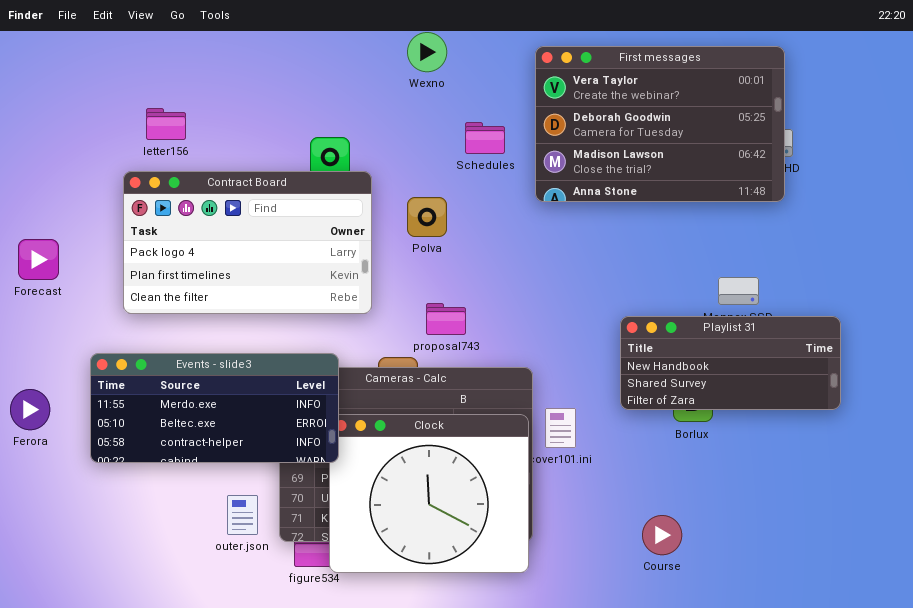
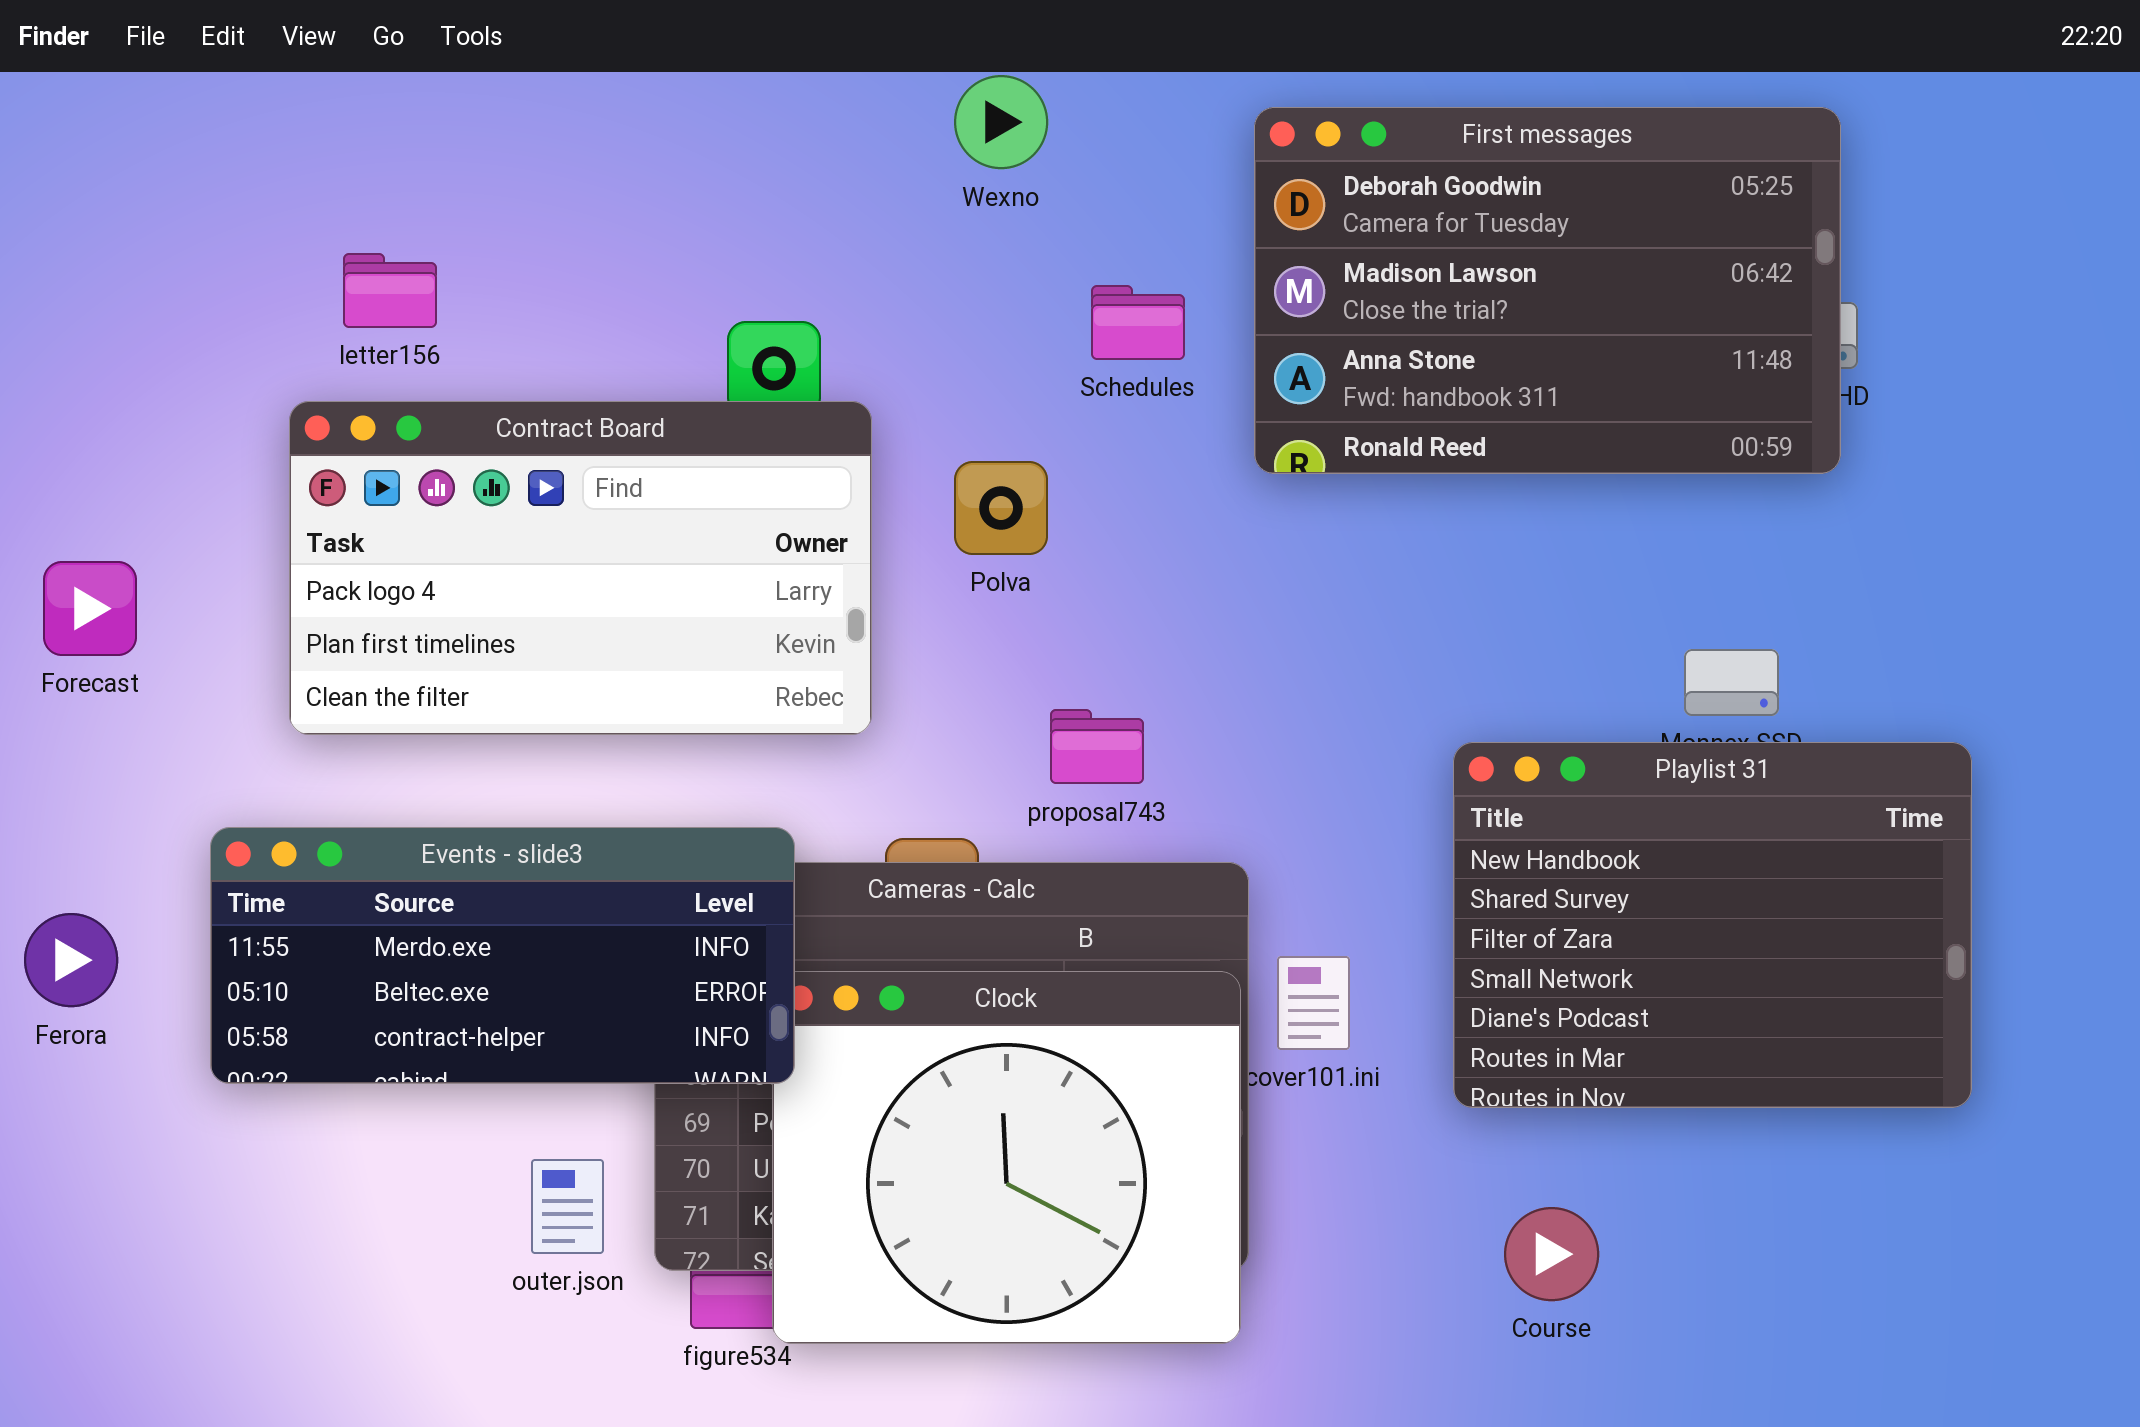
First messages: [535,46,785,202] -> [1254,107,1841,474], scrolled down 1 row
proposal743: [426,303,466,335] -> [1050,709,1144,784], moved
Playlist 31: [620,316,841,410] -> [1453,742,1972,1108], resized

